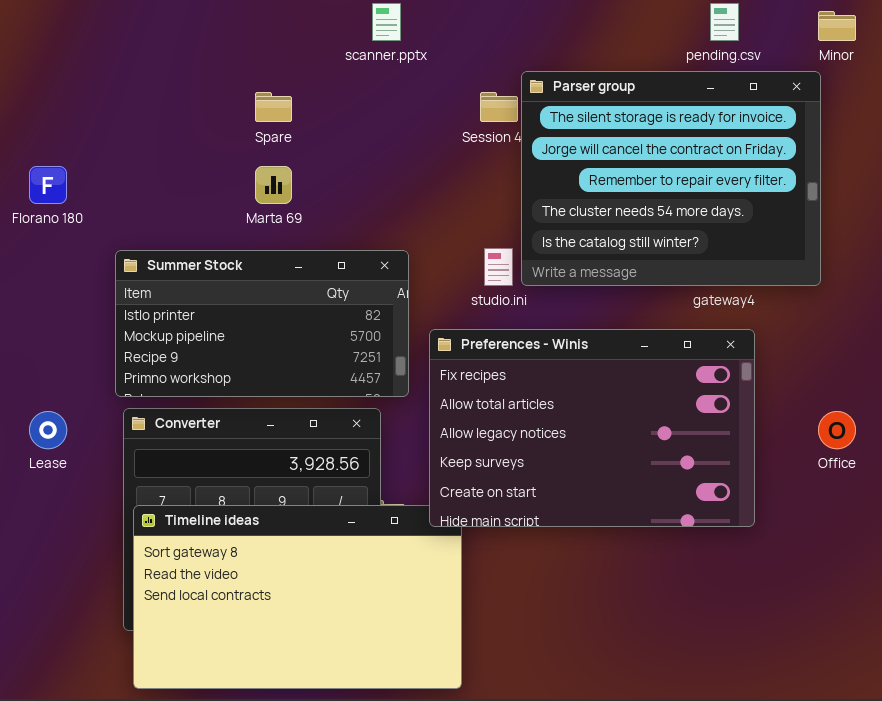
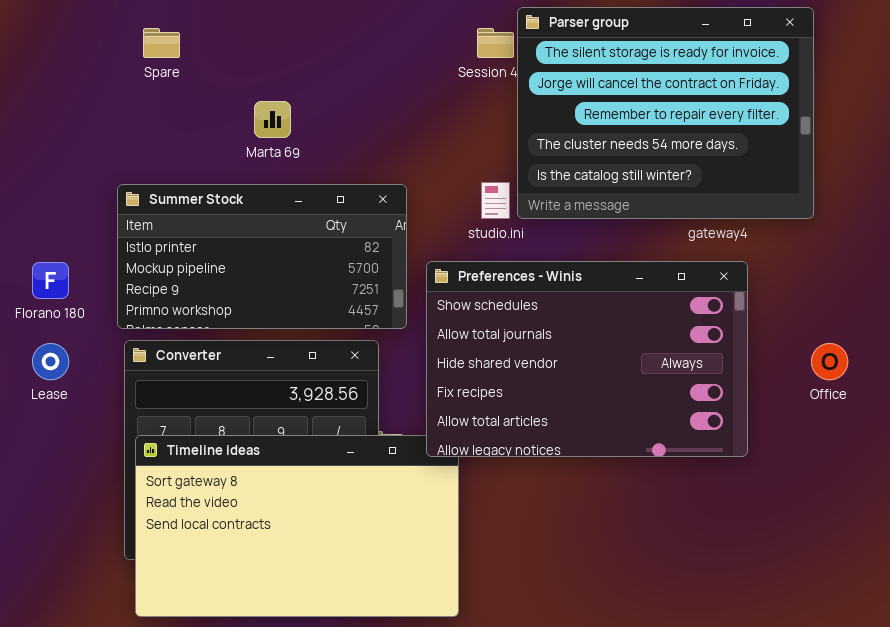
Spare: [255,92,292,122] -> [143,28,180,58], moved
Florano 180: [29,166,67,204] -> [32,262,69,299], moved
Preferences - Winis: [429,329,755,527] -> [426,261,748,457], scrolled up 3 rows

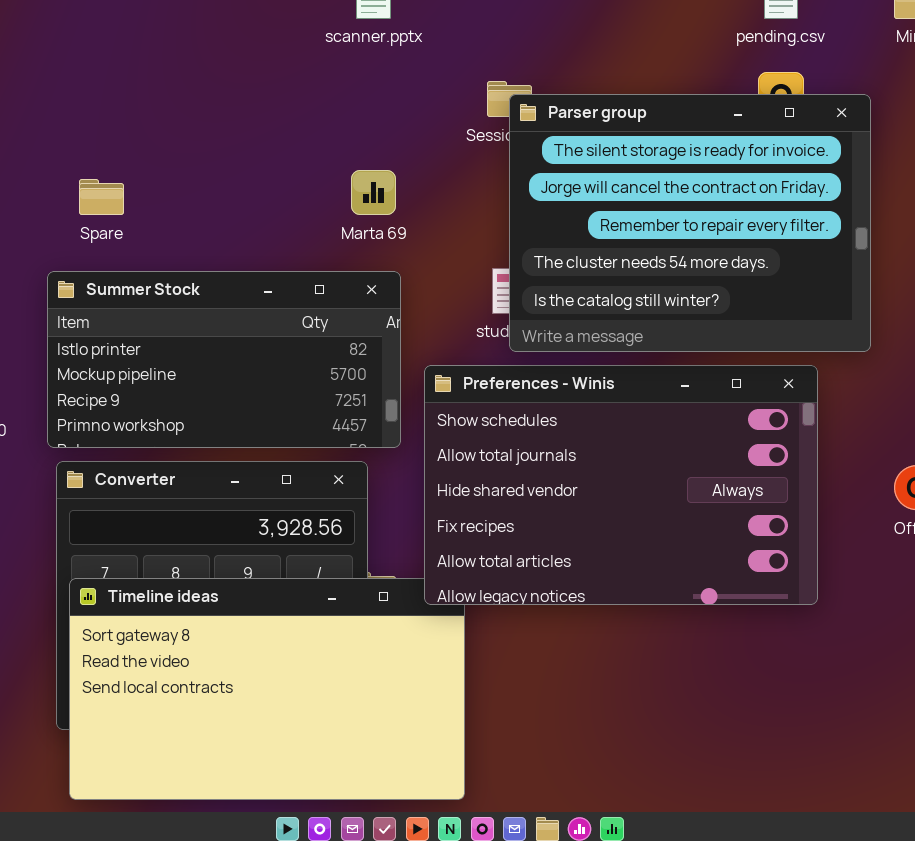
Parser group: [517,7,814,219] -> [509,94,871,352], moved
Spare: [143,28,180,58] -> [79,179,124,215], moved
Marta 69: [254,101,291,138] -> [351,170,396,215], moved

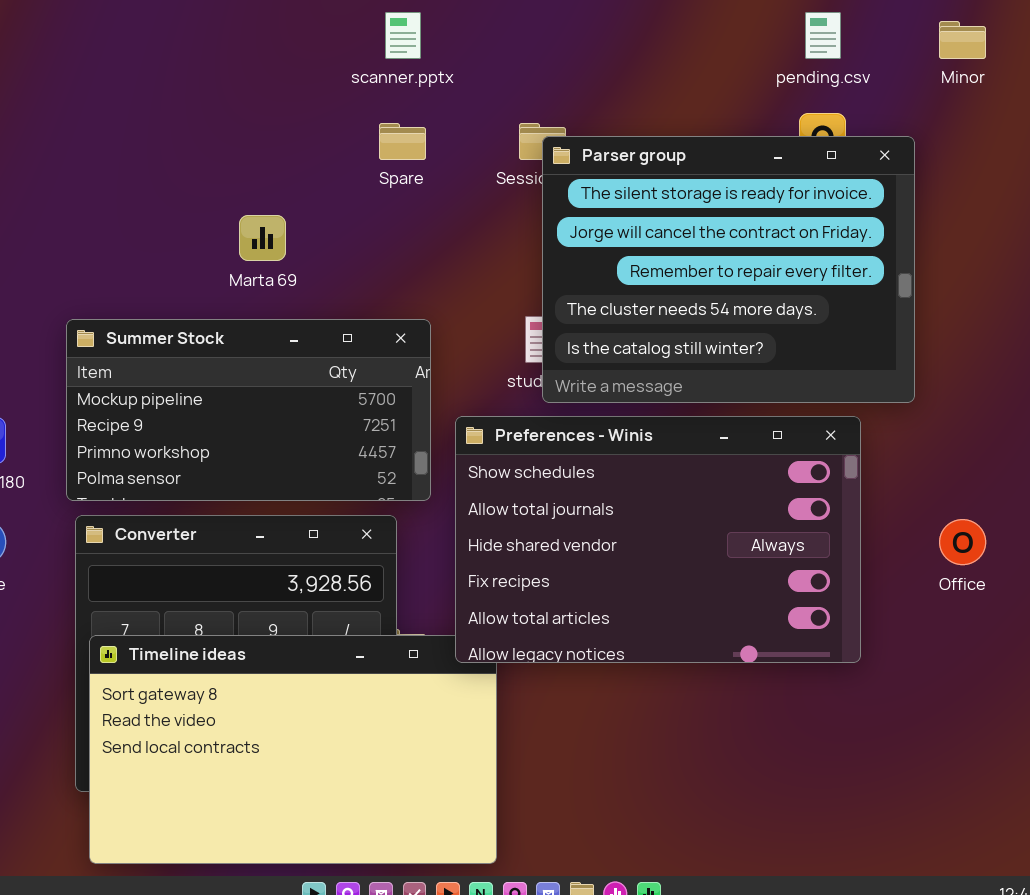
Marta 69: [351,170,396,215] -> [239,215,286,261], moved
Spare: [79,179,124,215] -> [379,123,426,160], moved
Summer Stock: [47,271,401,448] -> [66,319,431,501], scrolled down 1 row

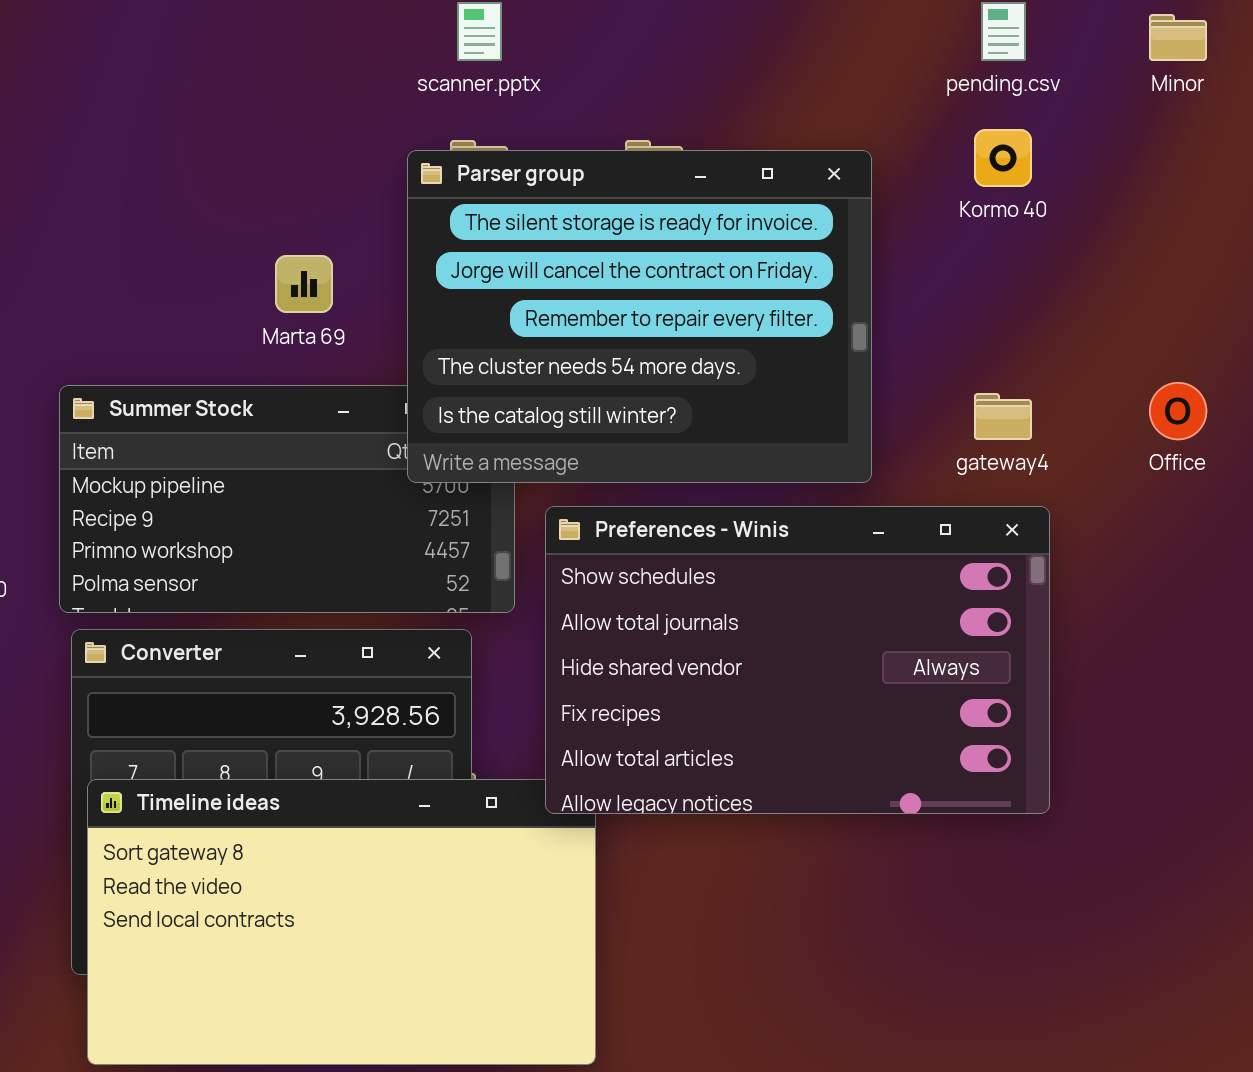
Parser group: [542,136,915,403] -> [407,150,872,483], moved
Office: [939,519,986,565] -> [1149,382,1207,440], moved

